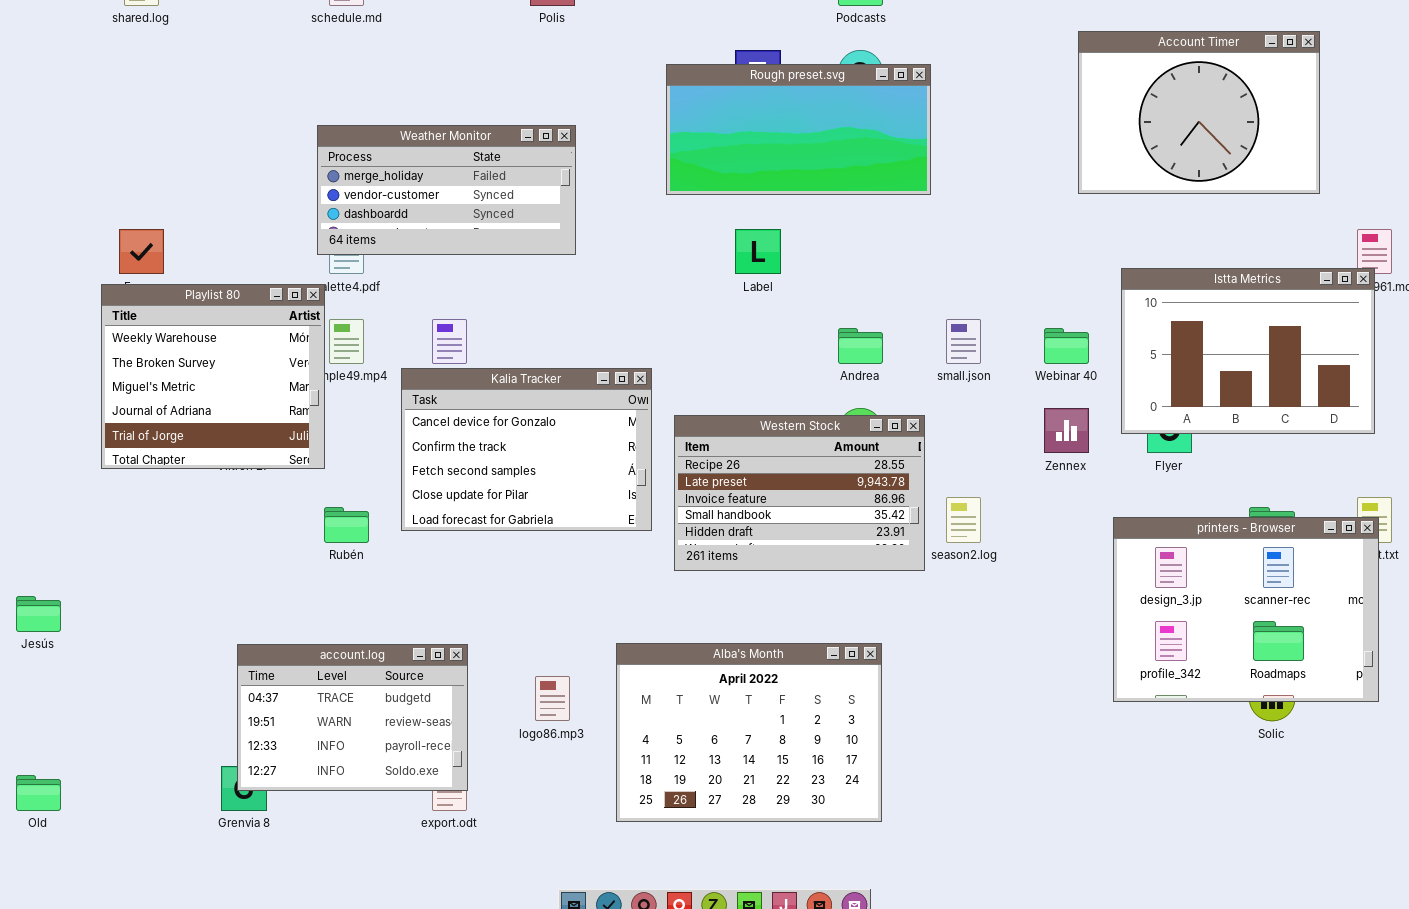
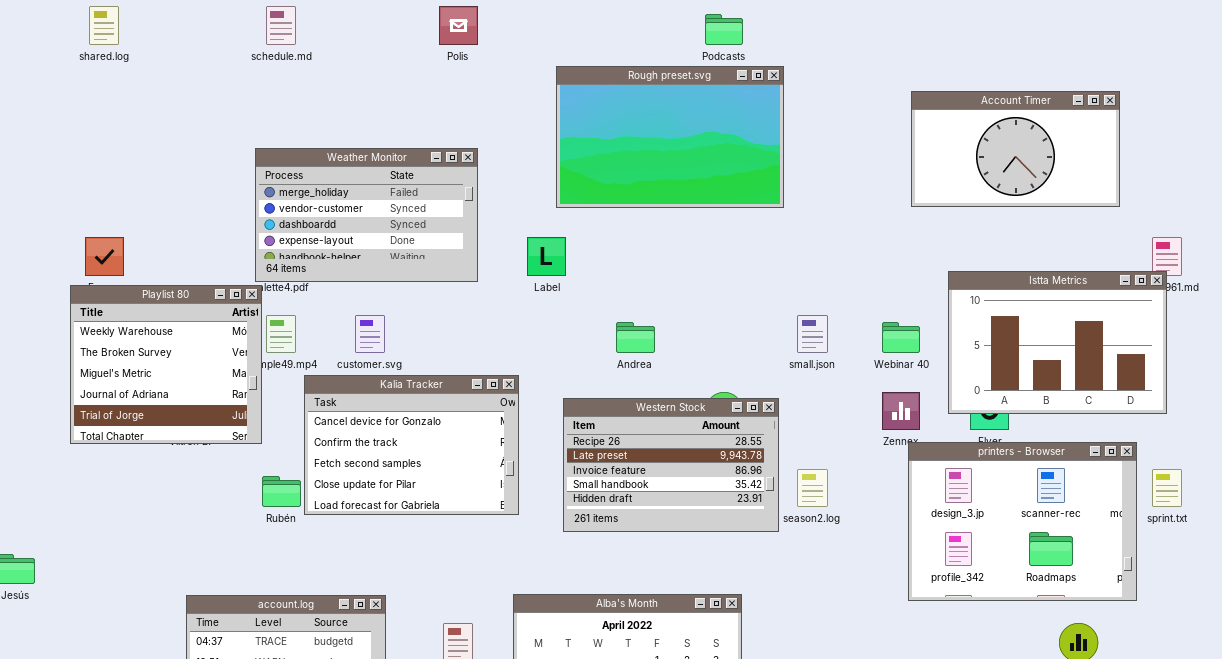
Account Timer: [1078,31,1320,194] -> [911,91,1120,207], resized
Rough preset.svg: [666,64,931,195] -> [556,66,784,208], resized
Weather Monitor: [317,125,576,255] -> [255,148,478,282], resized
Label: [735,229,781,274] -> [527,237,566,276], moved
Andrea: [838,328,883,364] -> [616,322,655,353], moved
Kalia Tracker: [401,368,652,531] -> [304,375,519,515], moved
printers - Browser: [1113,517,1379,702] -> [908,442,1137,601], moved

